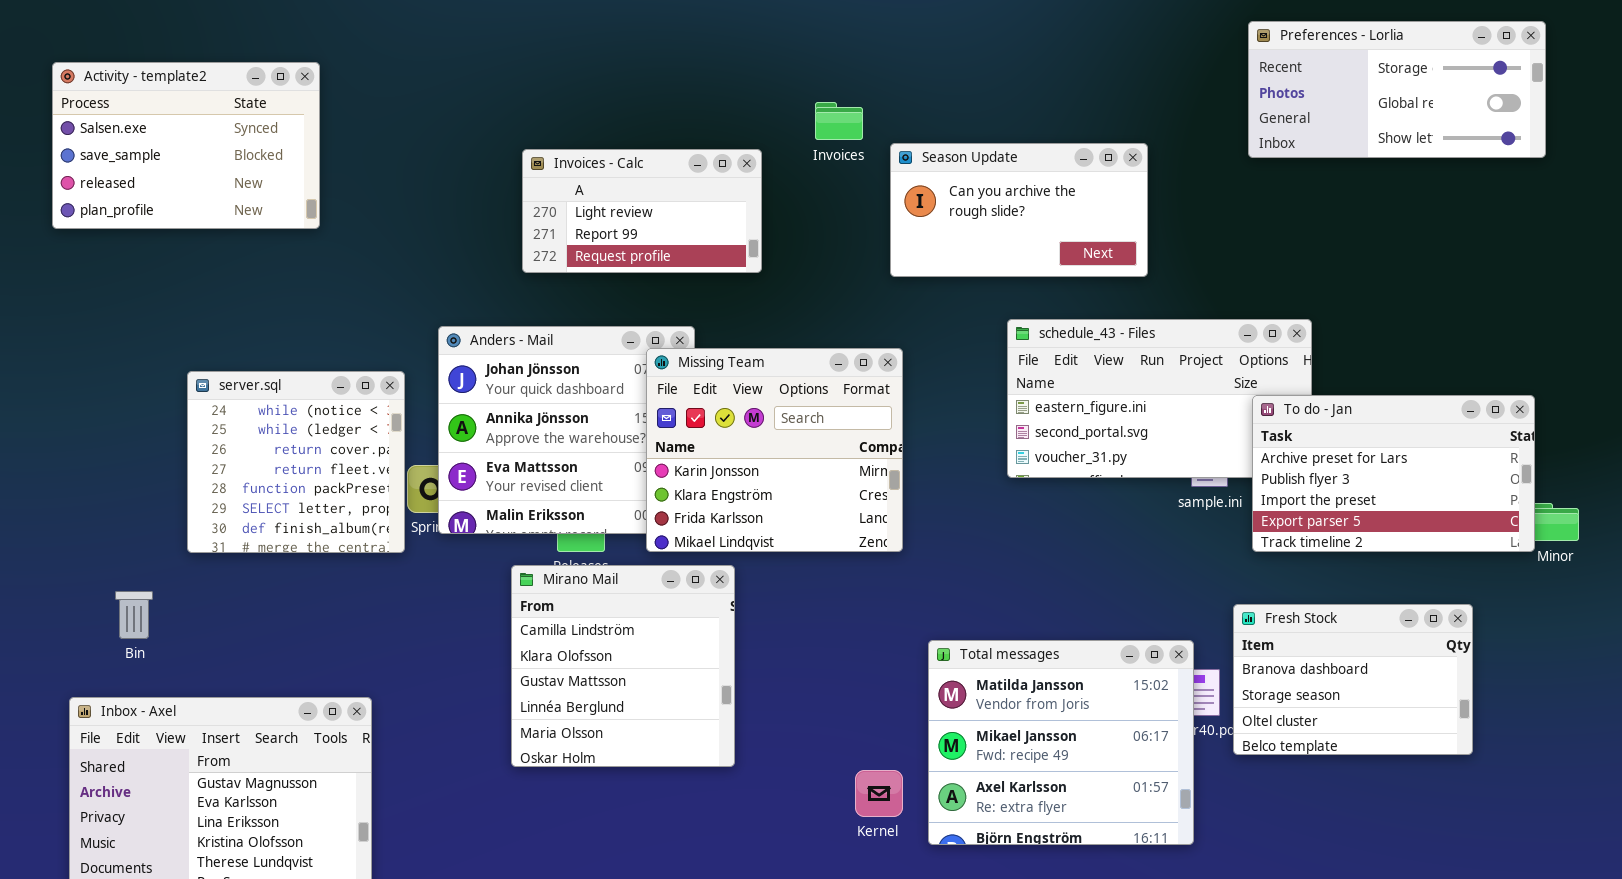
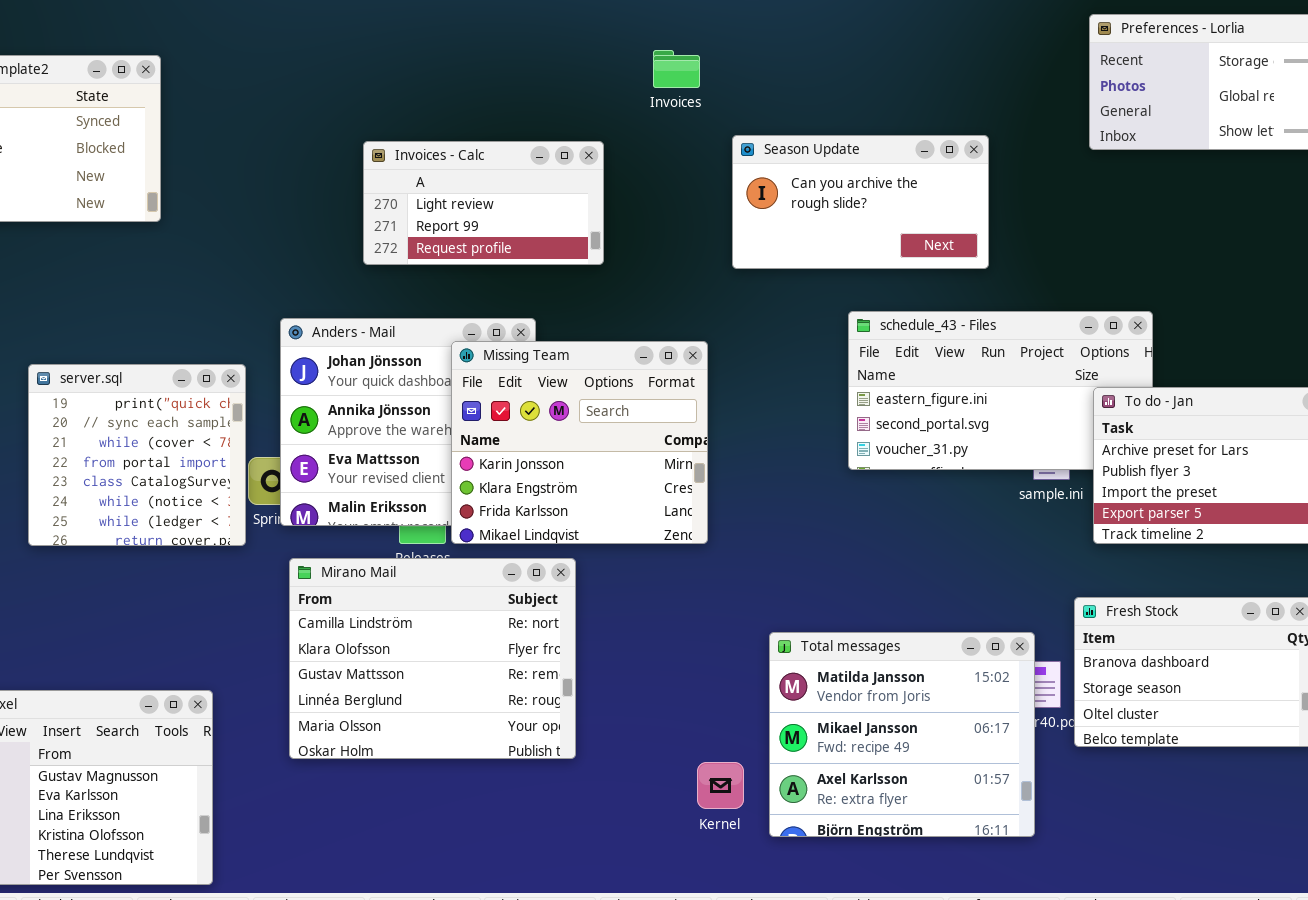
Invoices: [815,102,863,140] -> [653,50,700,88], moved
Missing Team: [646,348,903,552] -> [451,341,708,544], moved
server.sql: [187,371,405,553] -> [28,364,246,546], scrolled up 5 rows
Mirano Mail: [511,565,735,767] -> [289,558,576,759], resized

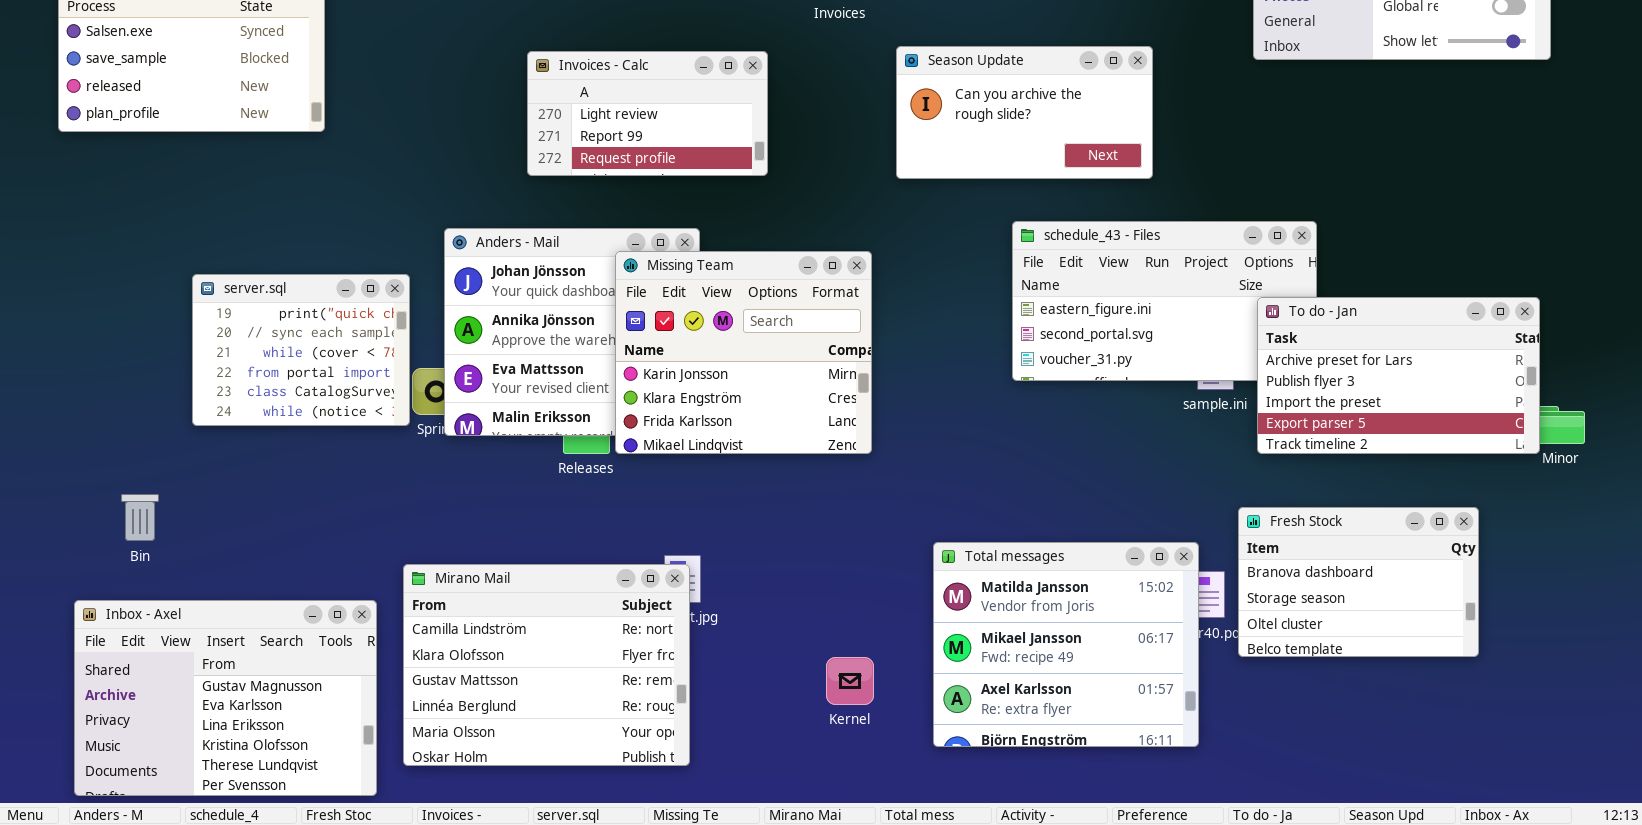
server.sql: [28,364,246,546] -> [192,274,410,426], resized
Mirano Mail: [289,558,576,759] -> [403,564,690,766], moved
Kernel: [697,762,744,809] -> [826,657,874,705], moved

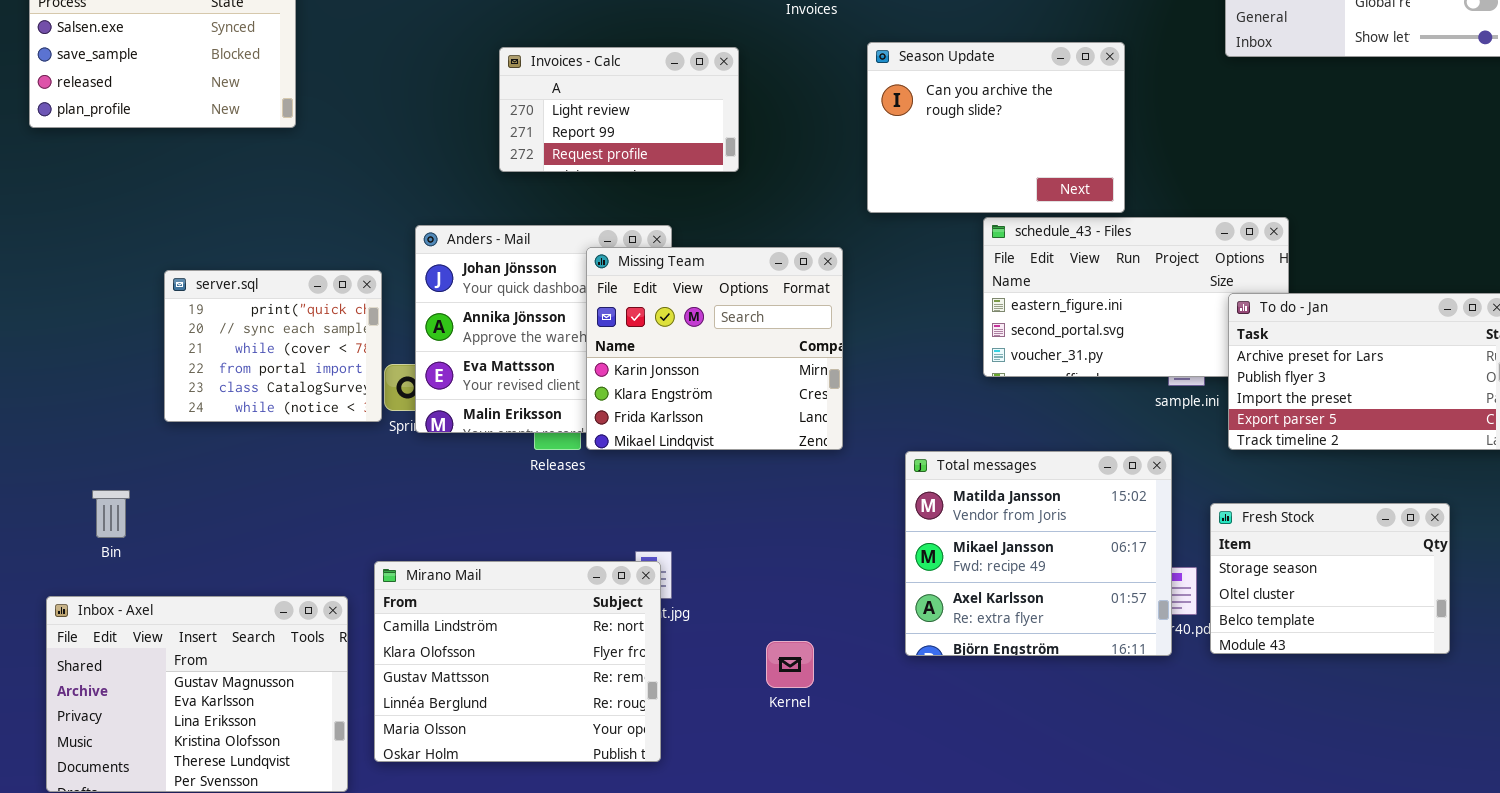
Season Update: [896,46,1153,179] -> [867,42,1125,213], resized
Fresh Stock: [1238,507,1479,657] -> [1210,503,1450,654], scrolled down 1 row
Total messages: [933,542,1199,747] -> [905,451,1172,656], moved
Kernel: [826,657,874,705] -> [766,641,814,688], moved

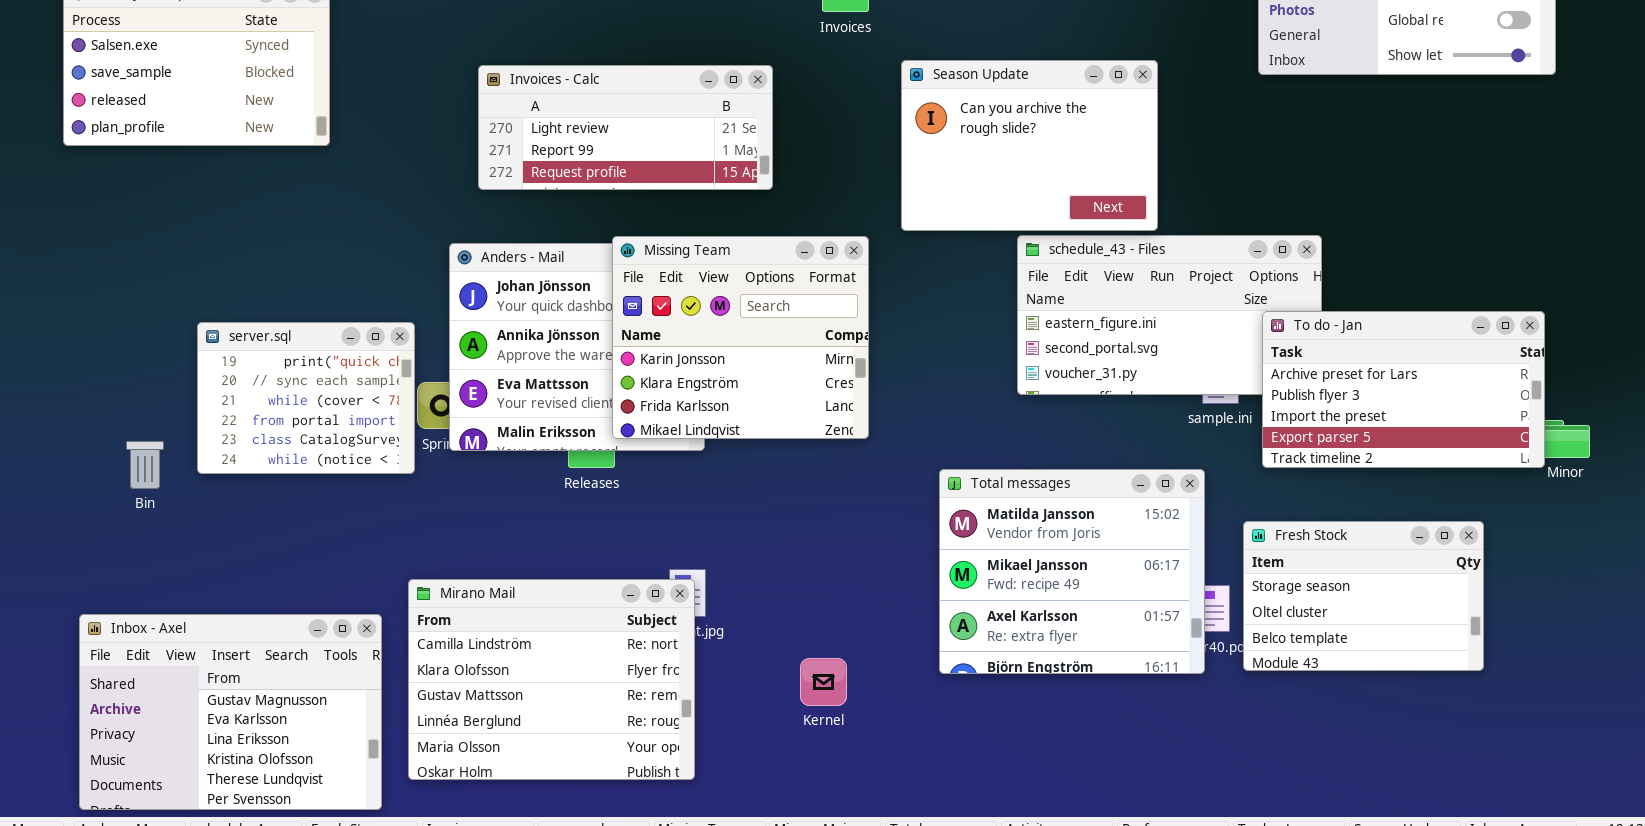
Invoices - Calc: [499,47,739,172] -> [478,65,773,190], resized
Missing Team: [586,247,843,450] -> [612,236,869,439], moved
server.sql: [164,270,382,422] -> [197,322,415,474], moved
Bin: [92,490,130,538] -> [126,441,164,489], moved

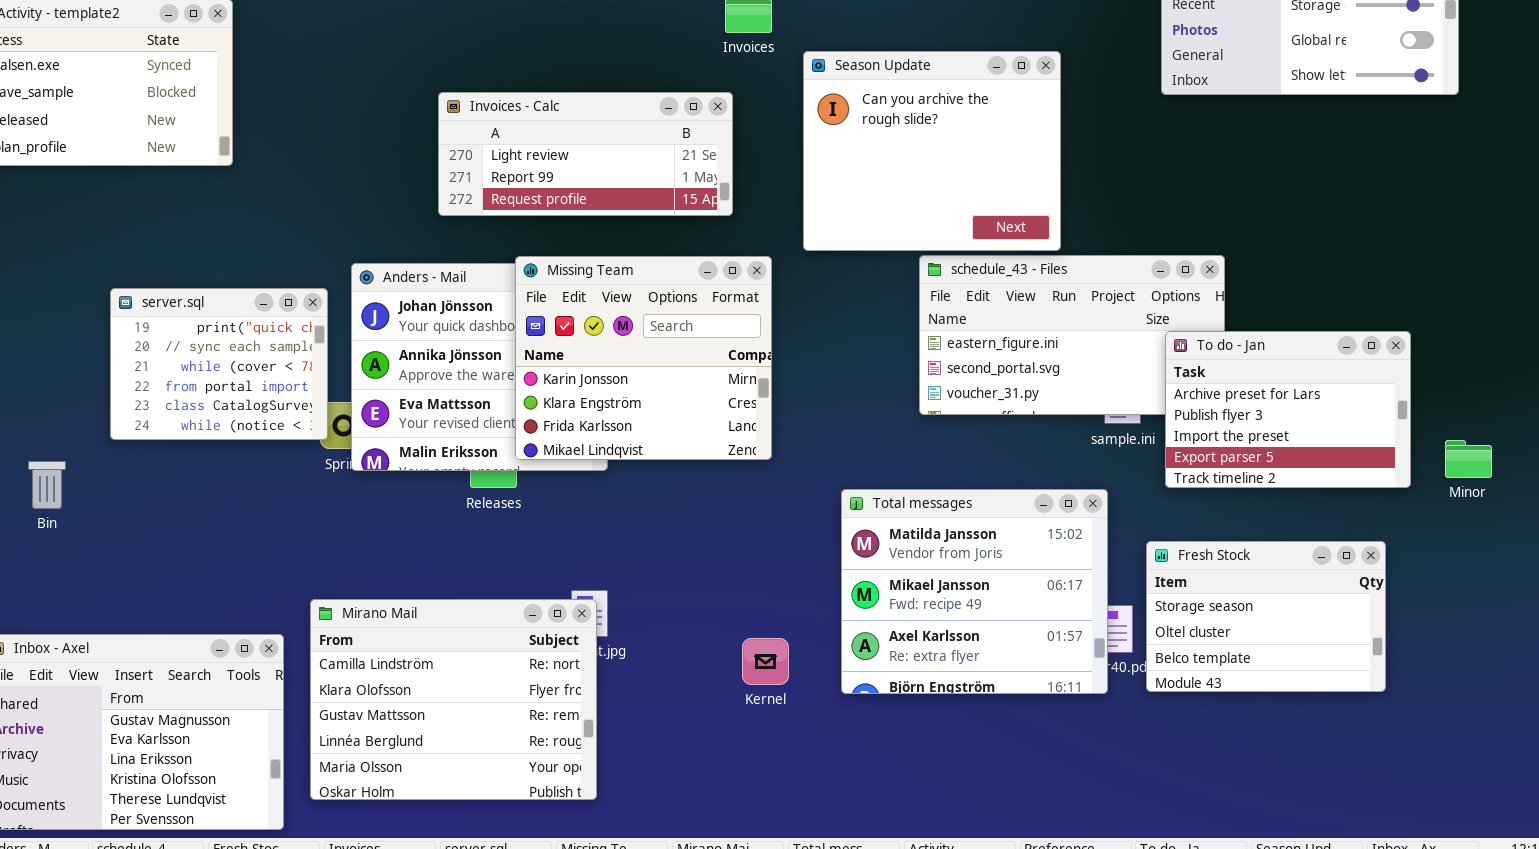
Season Update: [901,60,1158,231] -> [803,51,1061,251], resized
Invoices - Calc: [478,65,773,190] -> [438,92,733,216], moved
To do - Jan: [1262,311,1545,468] -> [1165,331,1411,488], resized
server.sql: [197,322,415,474] -> [110,288,328,440], moved
Kernel: [800,658,847,706] -> [742,638,789,685], moved

